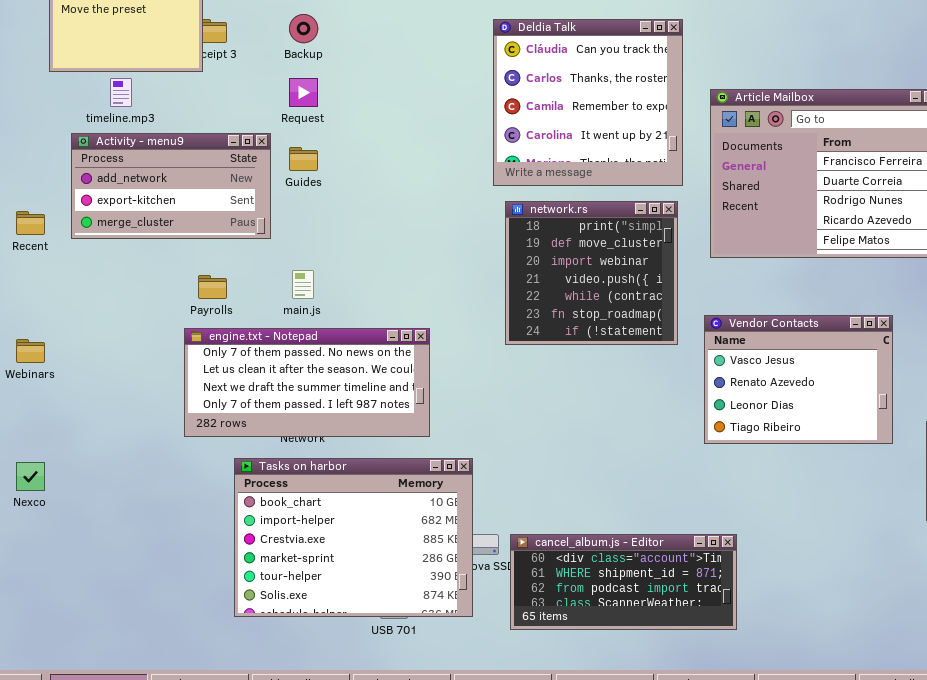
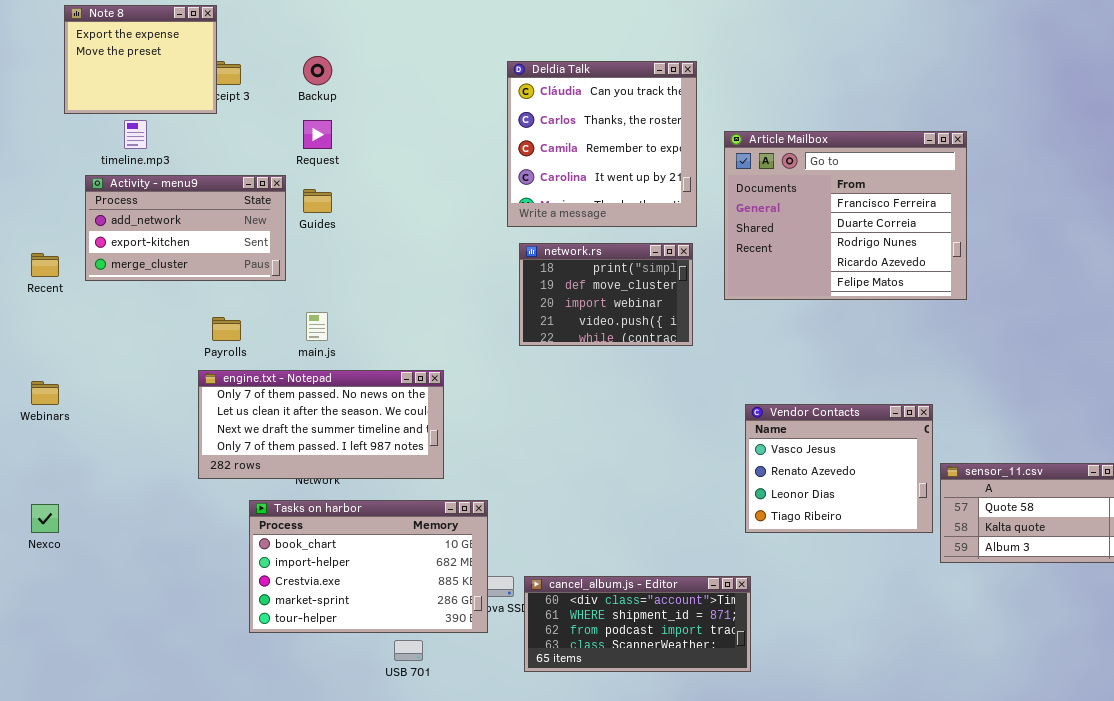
network.rs: [505,201,678,345] -> [519,243,693,346], resized
Vendor Contacts: [704,315,893,444] -> [745,404,933,533], moved
Tasks on harbor: [234,458,473,617] -> [249,500,488,633], resized

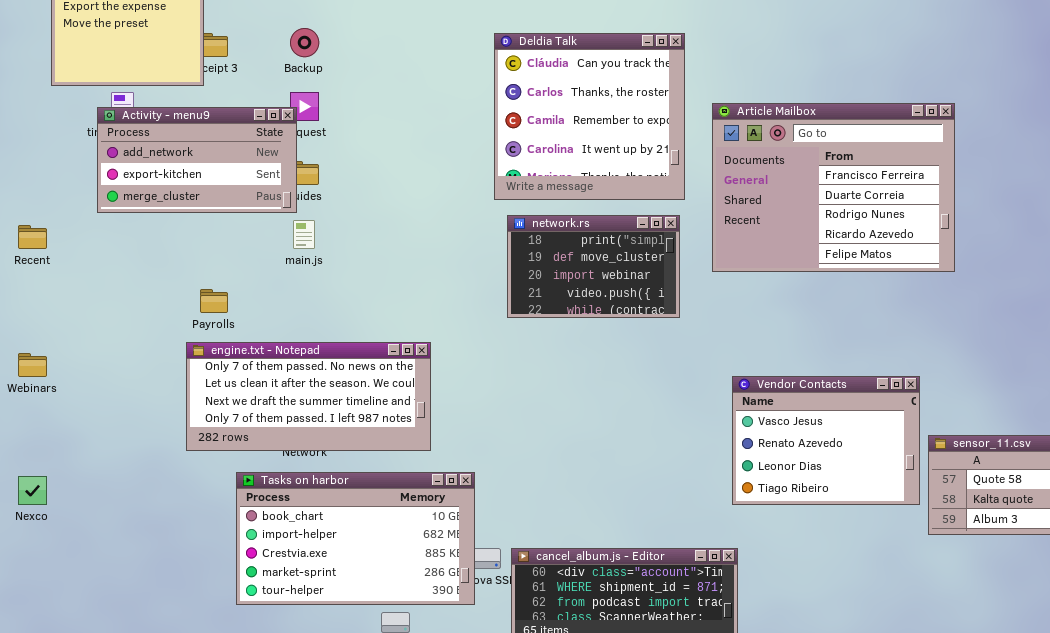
Activity - menu9: [85,175,286,281] -> [97,107,297,213], moved
main.js: [306,312,328,341] -> [293,220,315,249], moved

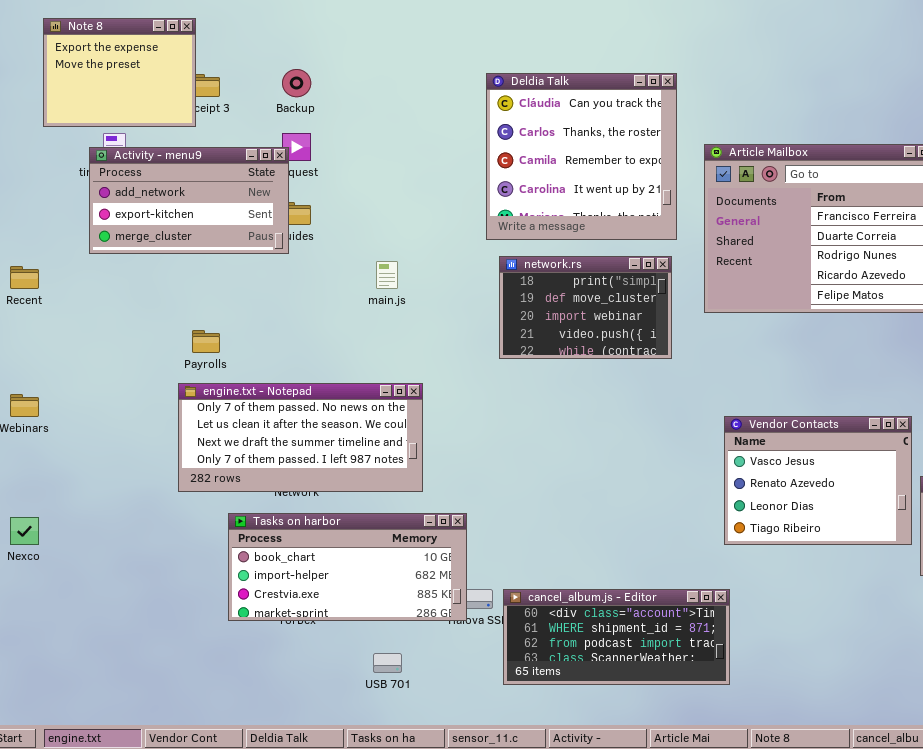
main.js: [293,220,315,249] -> [376,261,398,289], moved
Tasks on harbor: [236,472,475,605] -> [228,513,467,621], resized

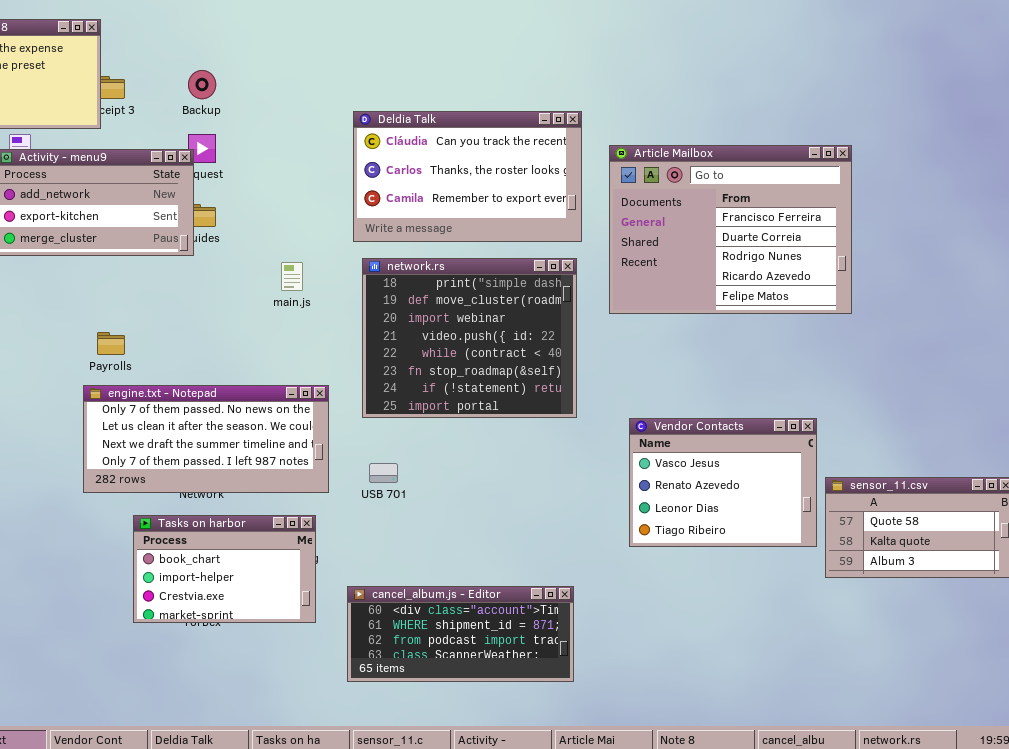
Deldia Talk: [486,73,677,240] -> [353,111,582,242], resized
network.rs: [499,256,672,359] -> [362,258,577,418], resized
Tasks on harbor: [228,513,467,621] -> [133,515,316,623], resized
cancel_album.js - Editor: [503,589,730,685] -> [347,586,574,682], moved
USB 701: [373,653,402,673] -> [369,463,398,483], moved

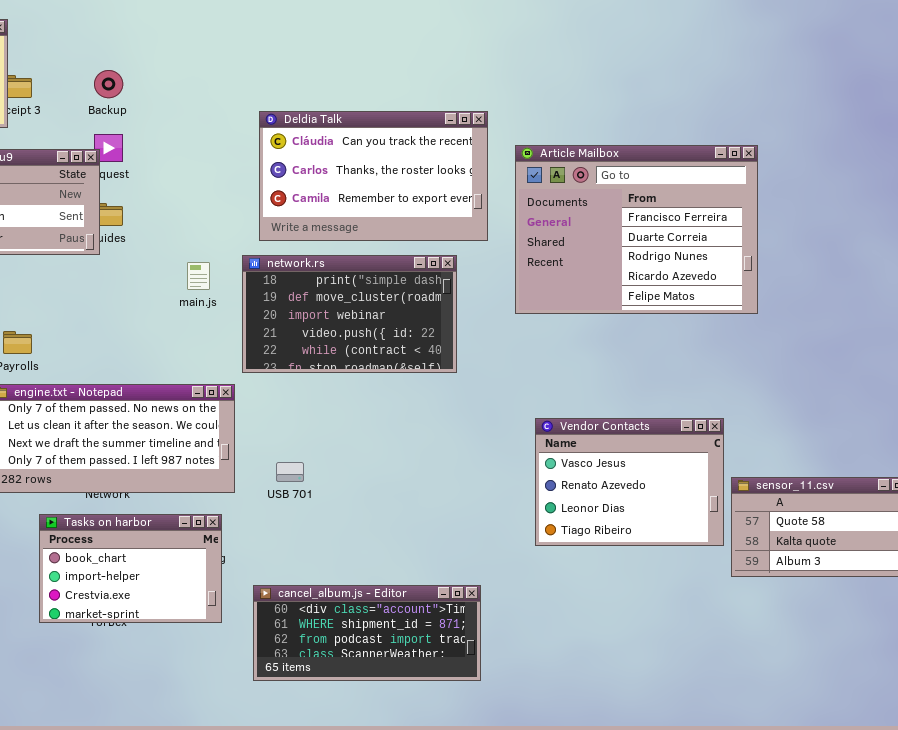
network.rs: [362,258,577,418] -> [242,255,457,373], moved, resized

